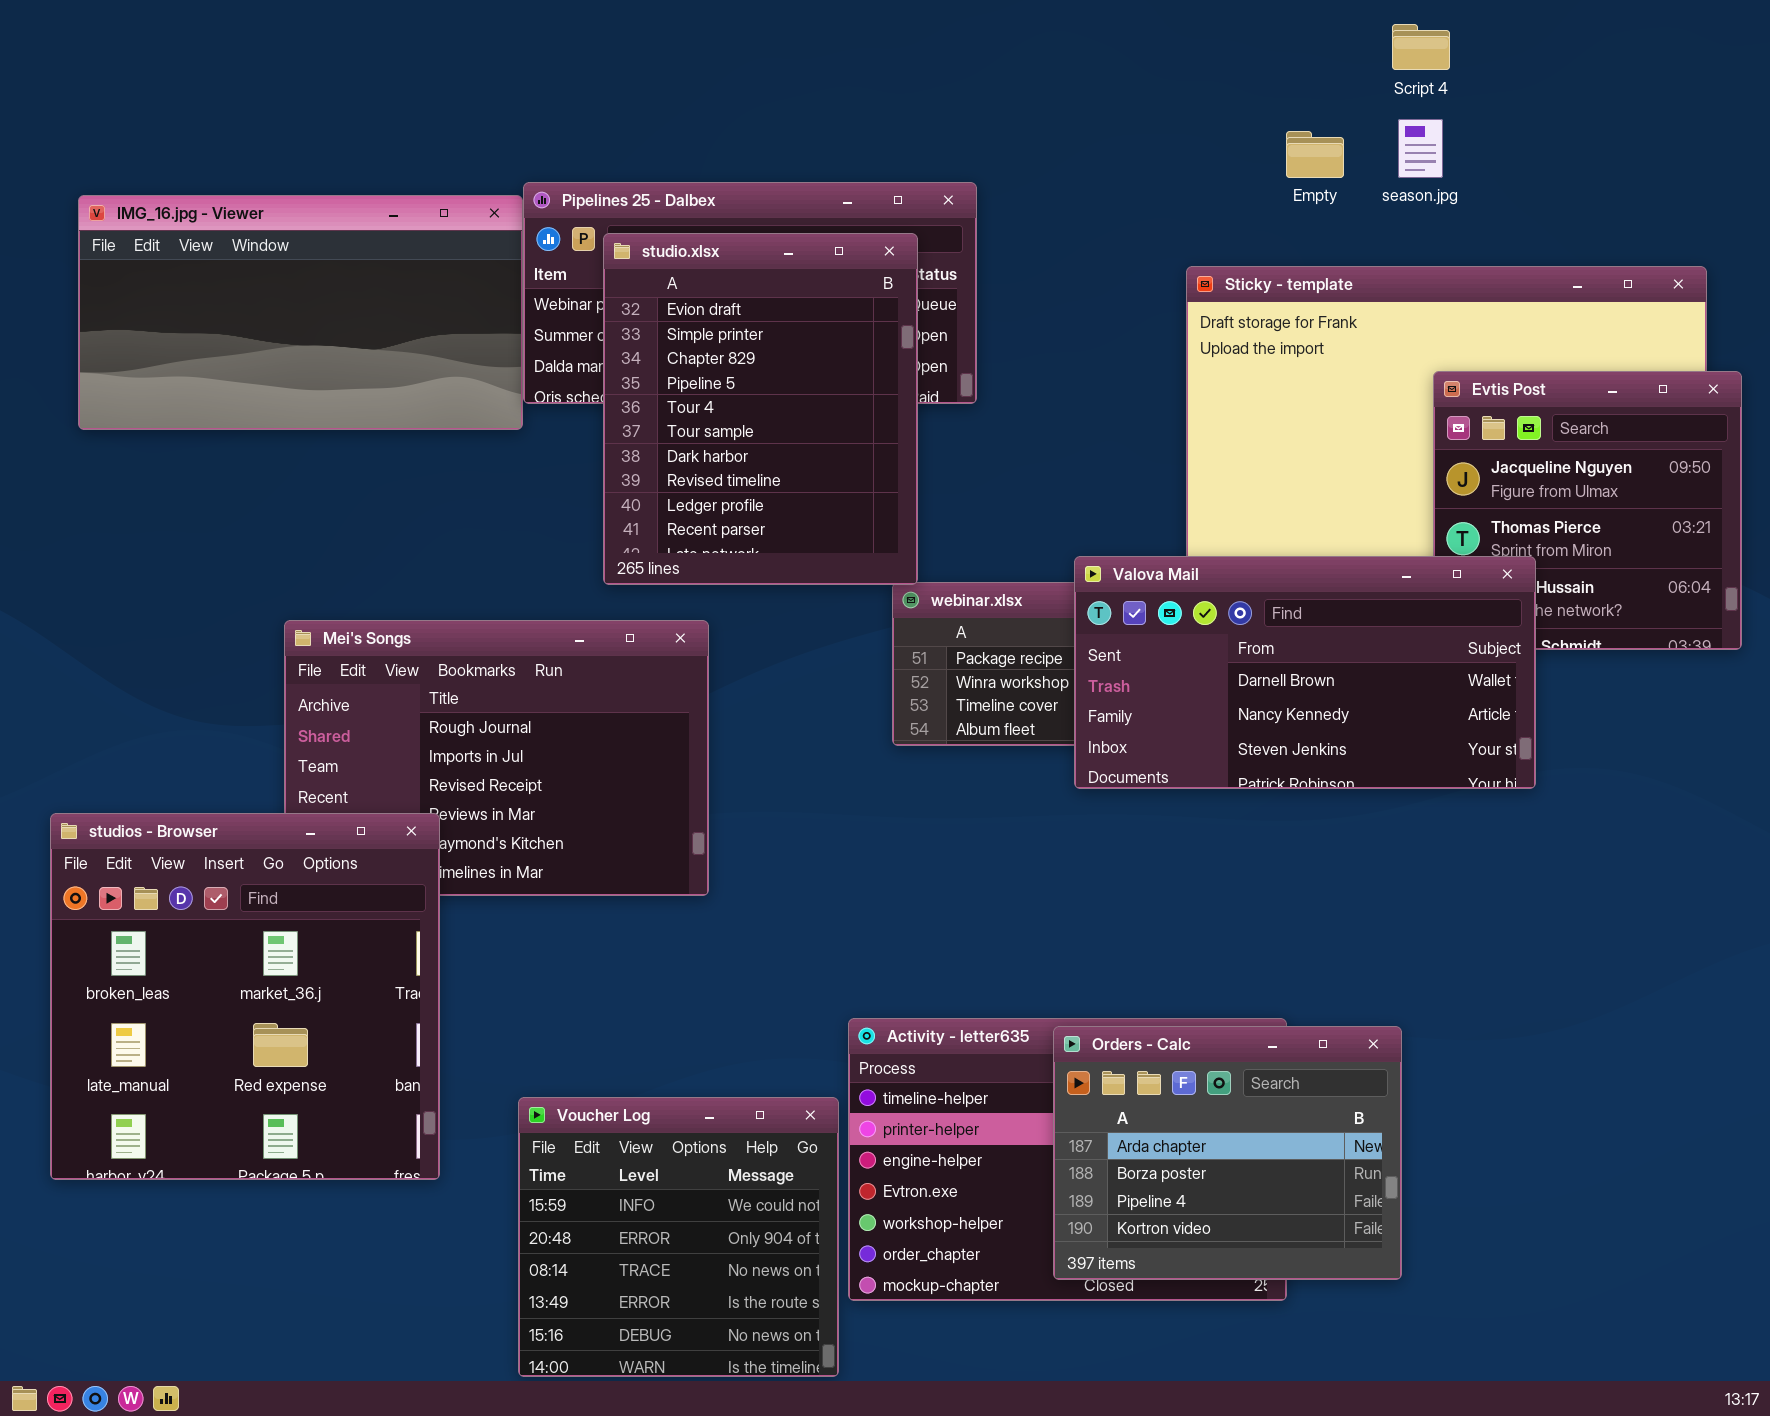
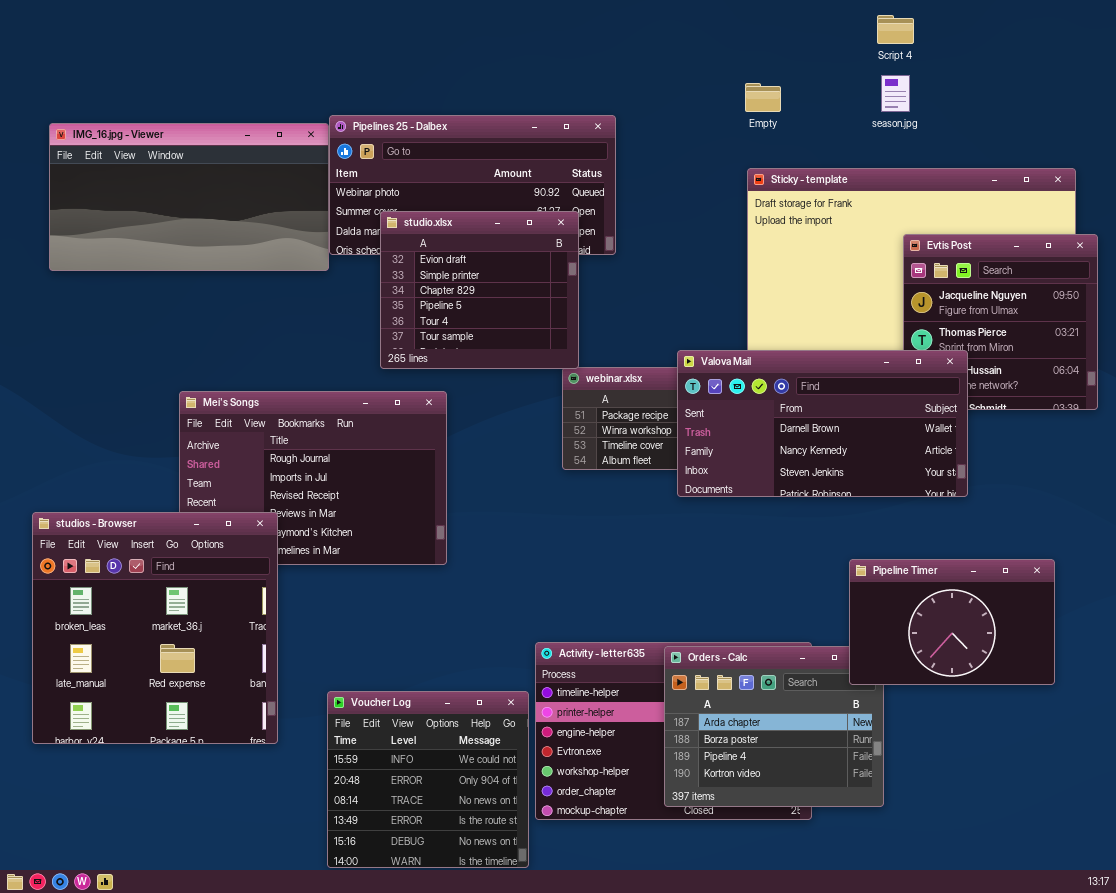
Empty: [1286,131,1344,178] -> [745,83,781,112], moved
studio.xlsx: [603,233,918,585] -> [380,211,579,369], resized
Pipeline Timer: none -> [849,559,1055,685], opened

